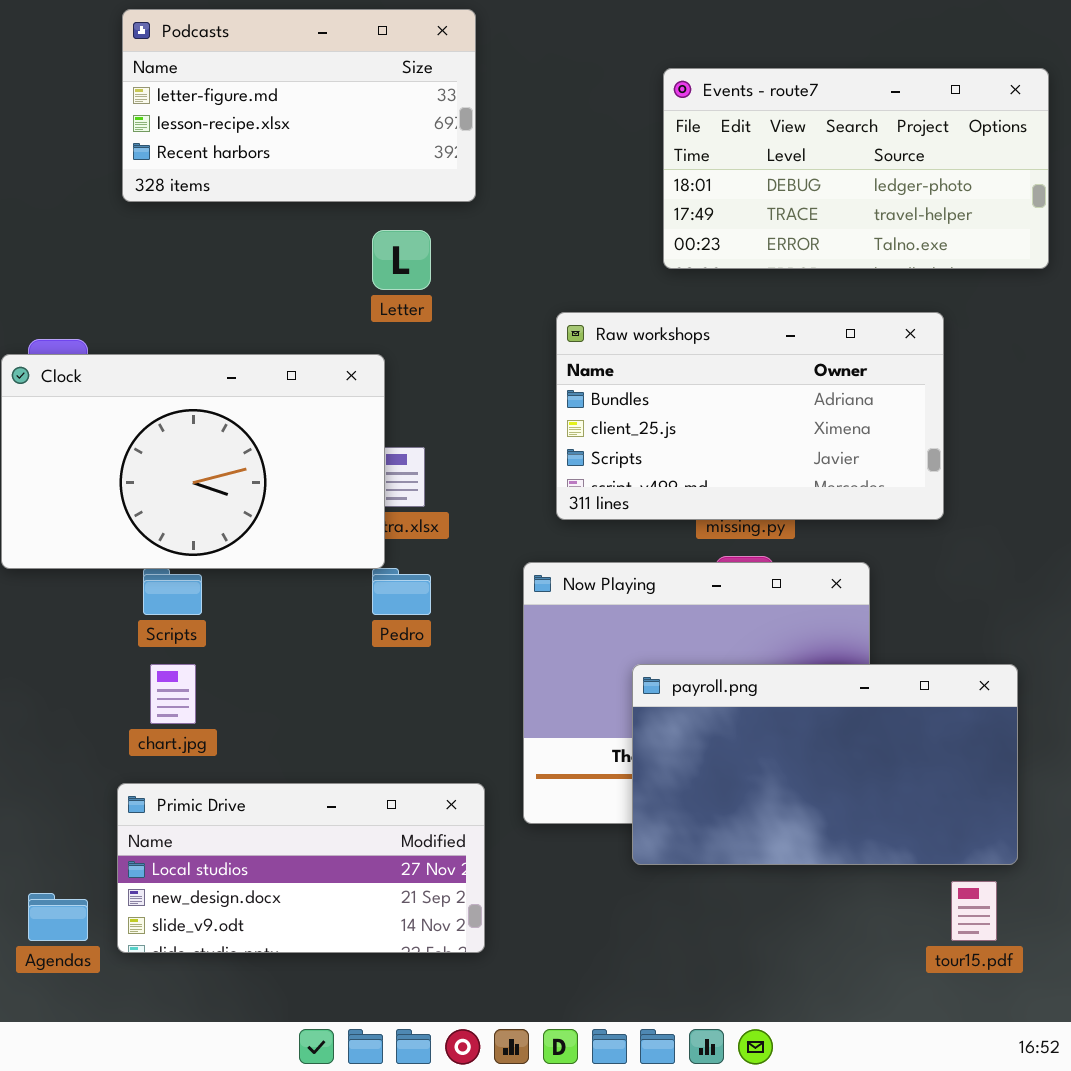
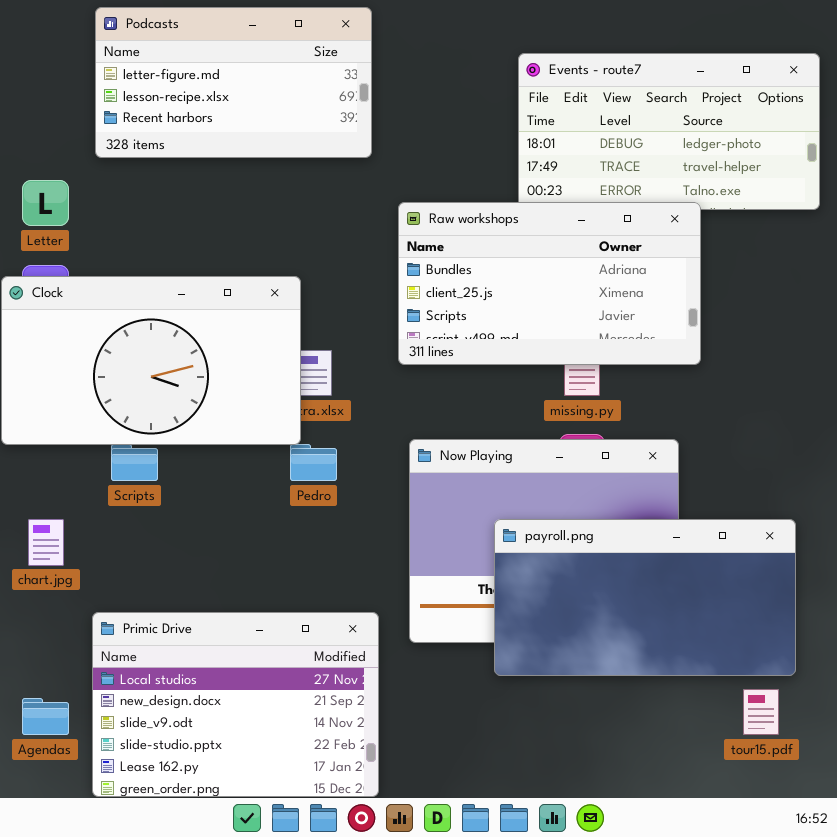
Letter: [372,230,431,290] -> [22,180,69,226], moved
Raw workshops: [556,312,944,520] -> [398,202,701,365], moved
chart.jpg: [150,664,196,724] -> [28,519,64,566], moved
Primic Drive: [117,783,485,953] -> [92,612,379,797], resized

